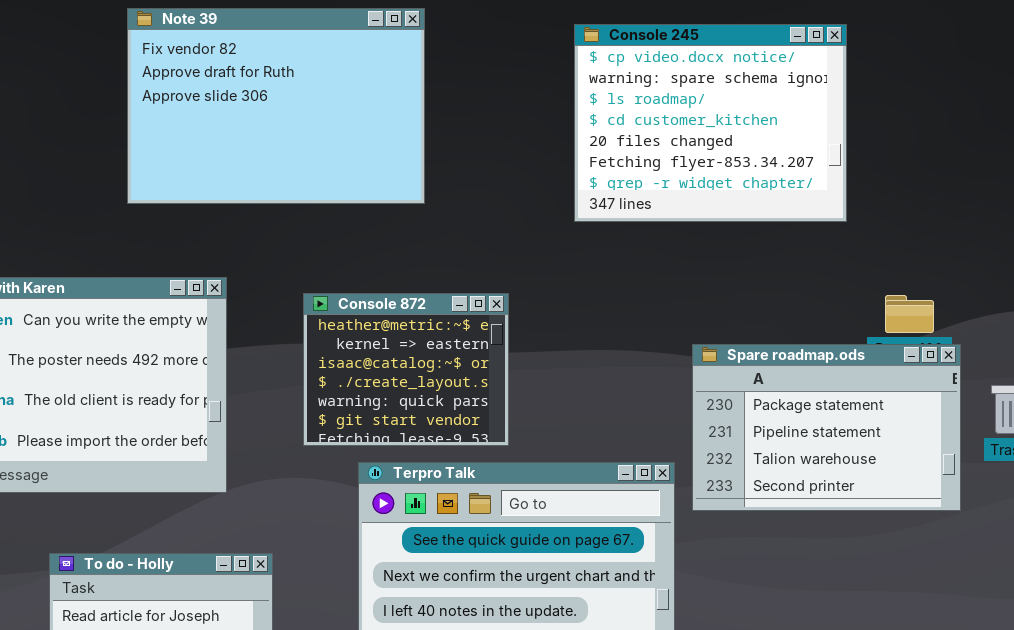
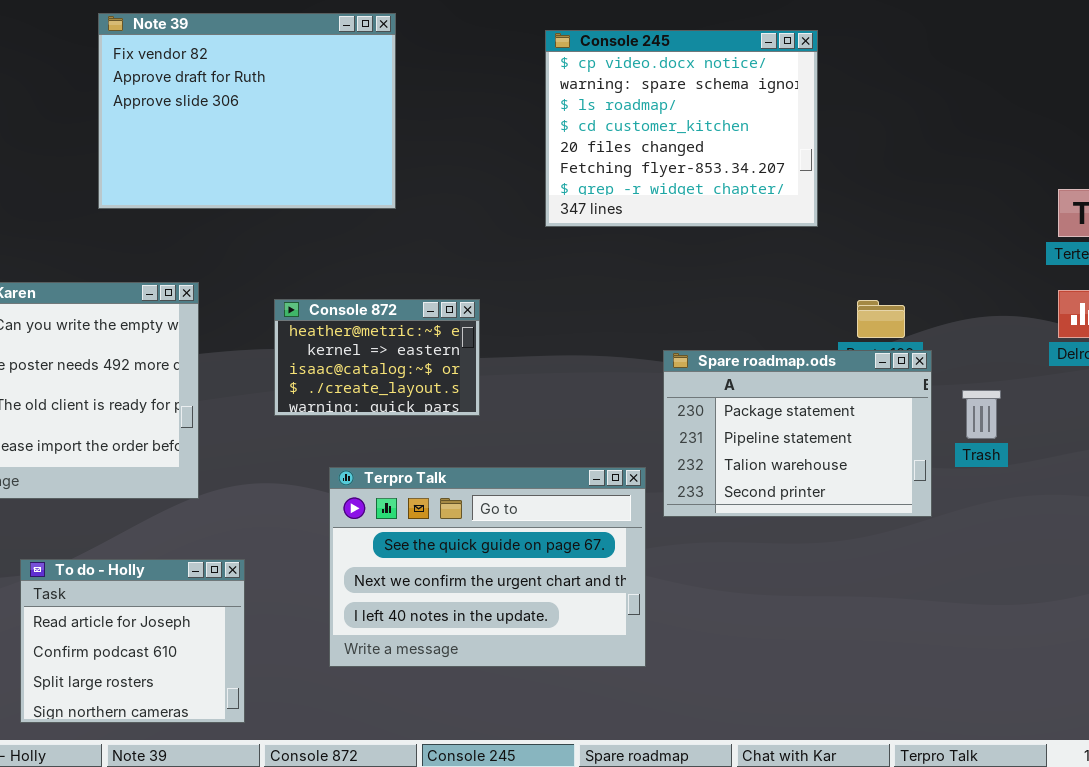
Console 872: [303,293,509,446] -> [274,299,480,416], resized

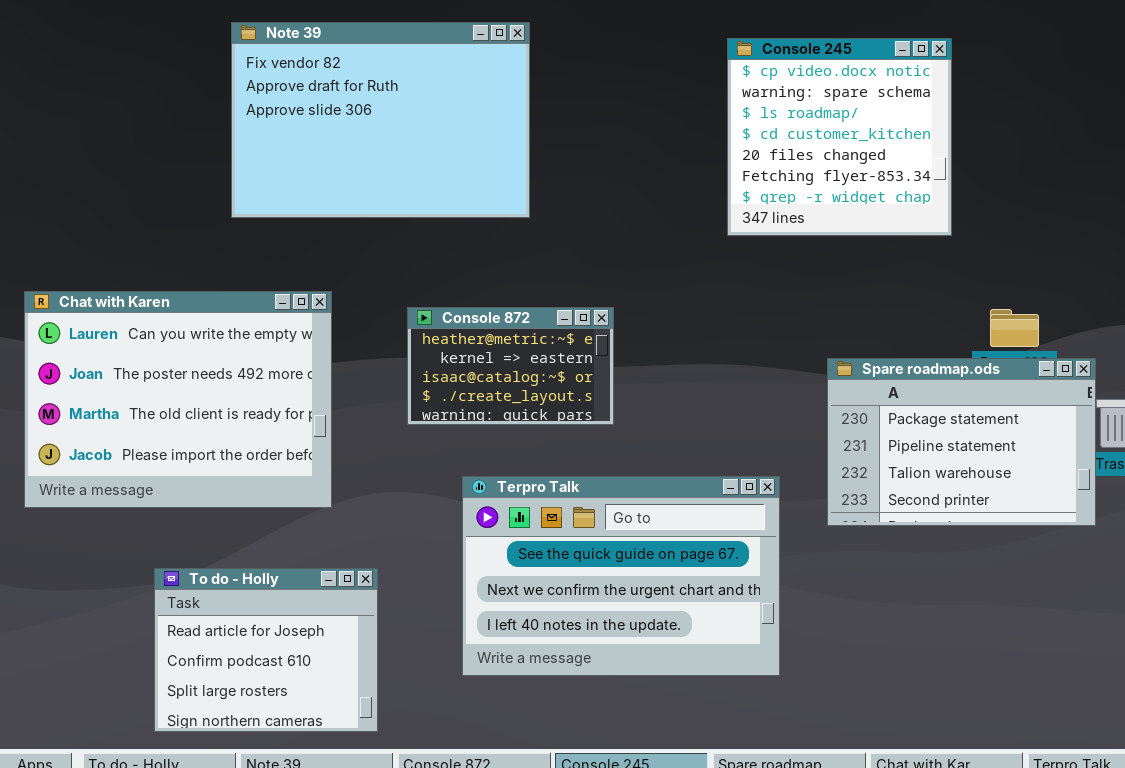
Console 245: [545,30,818,227] -> [727,38,952,236], resized
Spare roadmap.ods: [663,350,932,517] -> [827,358,1096,526], moved

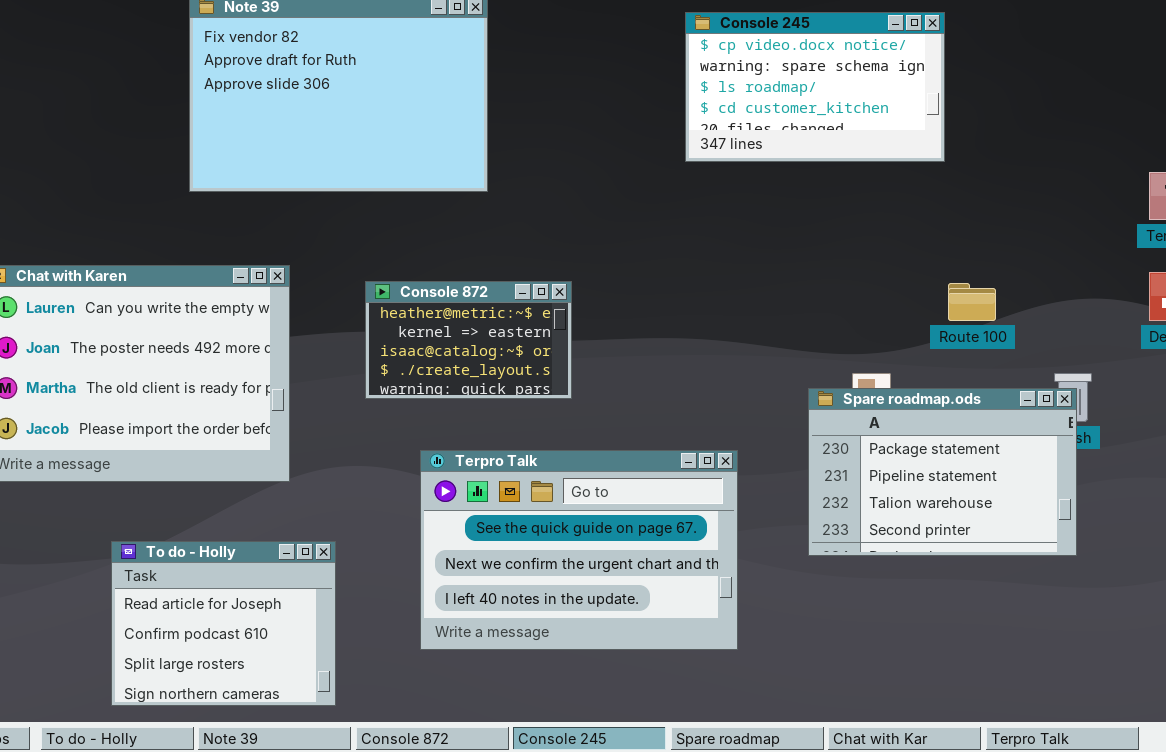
Console 245: [727,38,952,236] -> [685,12,945,162], resized
Spare roadmap.ods: [827,358,1096,526] -> [808,388,1077,556], moved

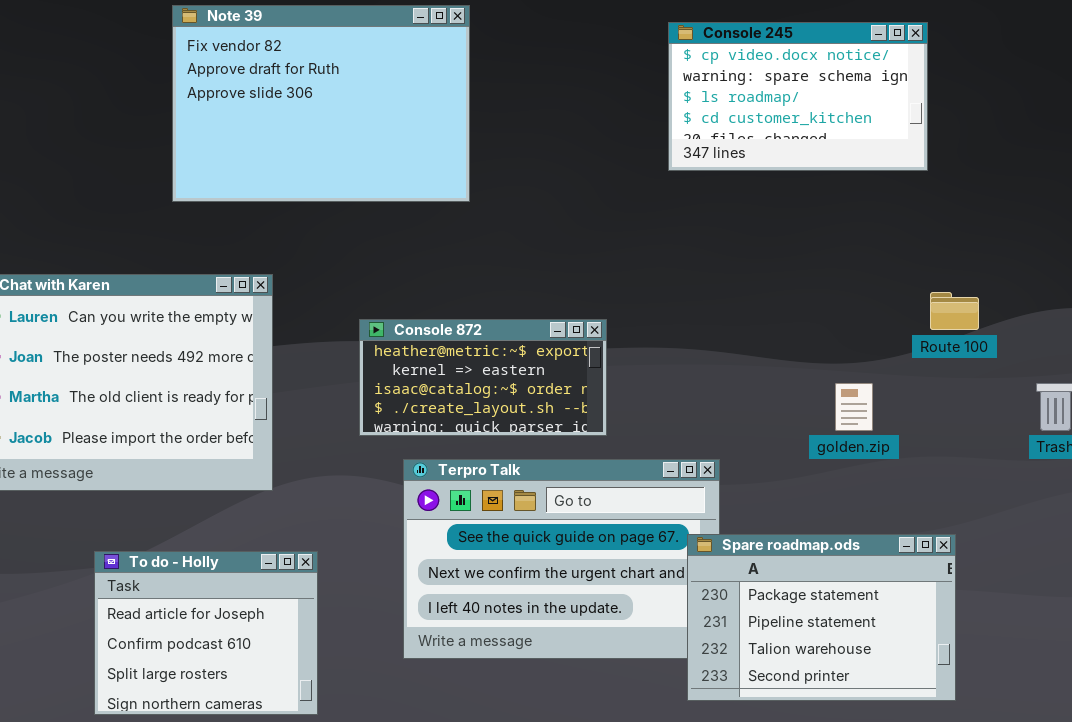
Console 872: [365,281,572,399] -> [359,319,607,436], moved, resized
Spare roadmap.ods: [808,388,1077,556] -> [687,534,956,701], moved

